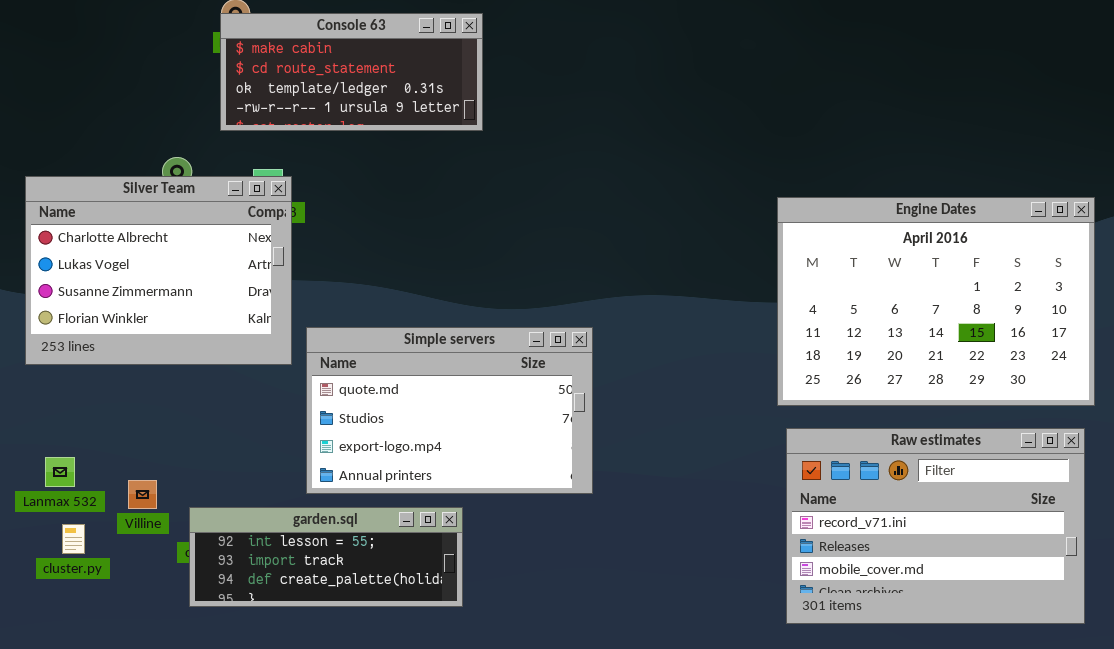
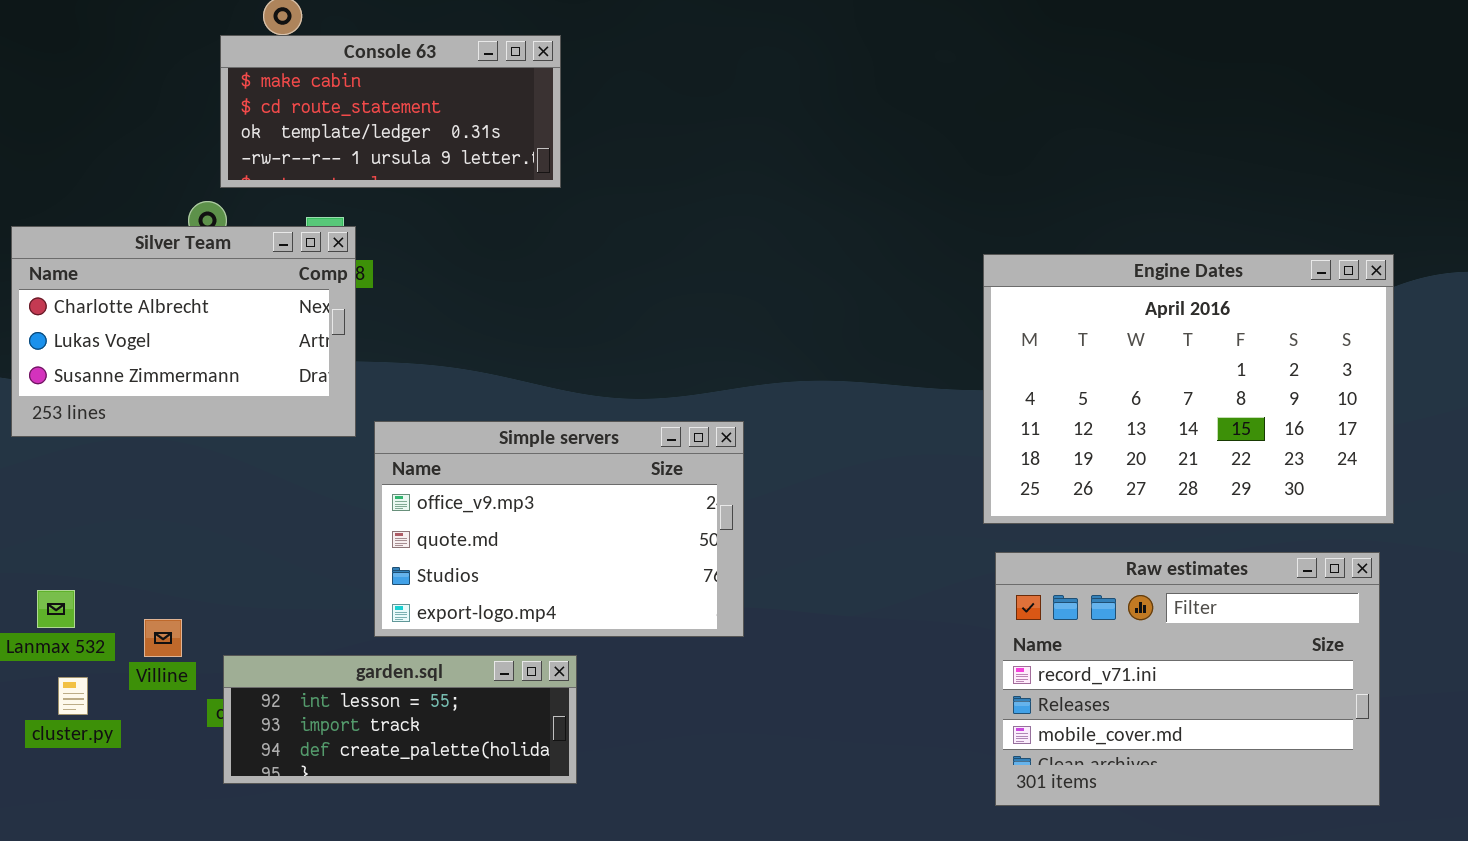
Console 63: [220,13,483,131] -> [220,35,561,188], moved
Silver Team: [25,176,292,365] -> [11,226,356,437], resized
Simple servers: [306,327,593,494] -> [374,421,744,637], scrolled up 1 row

